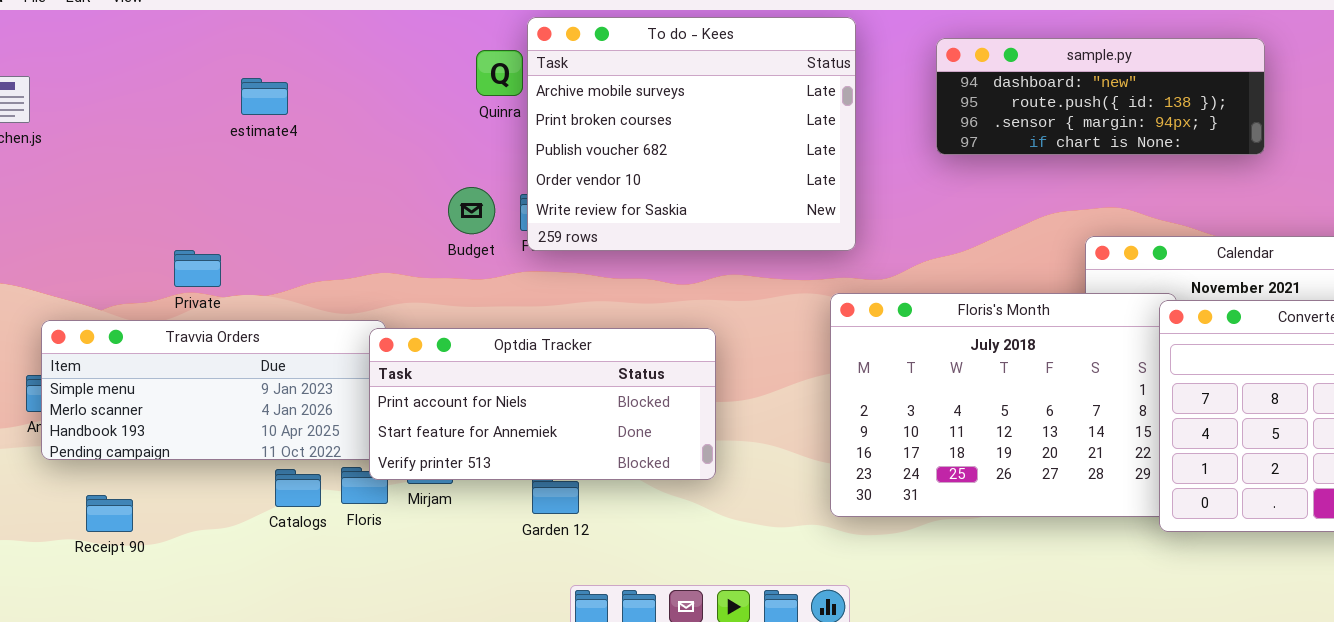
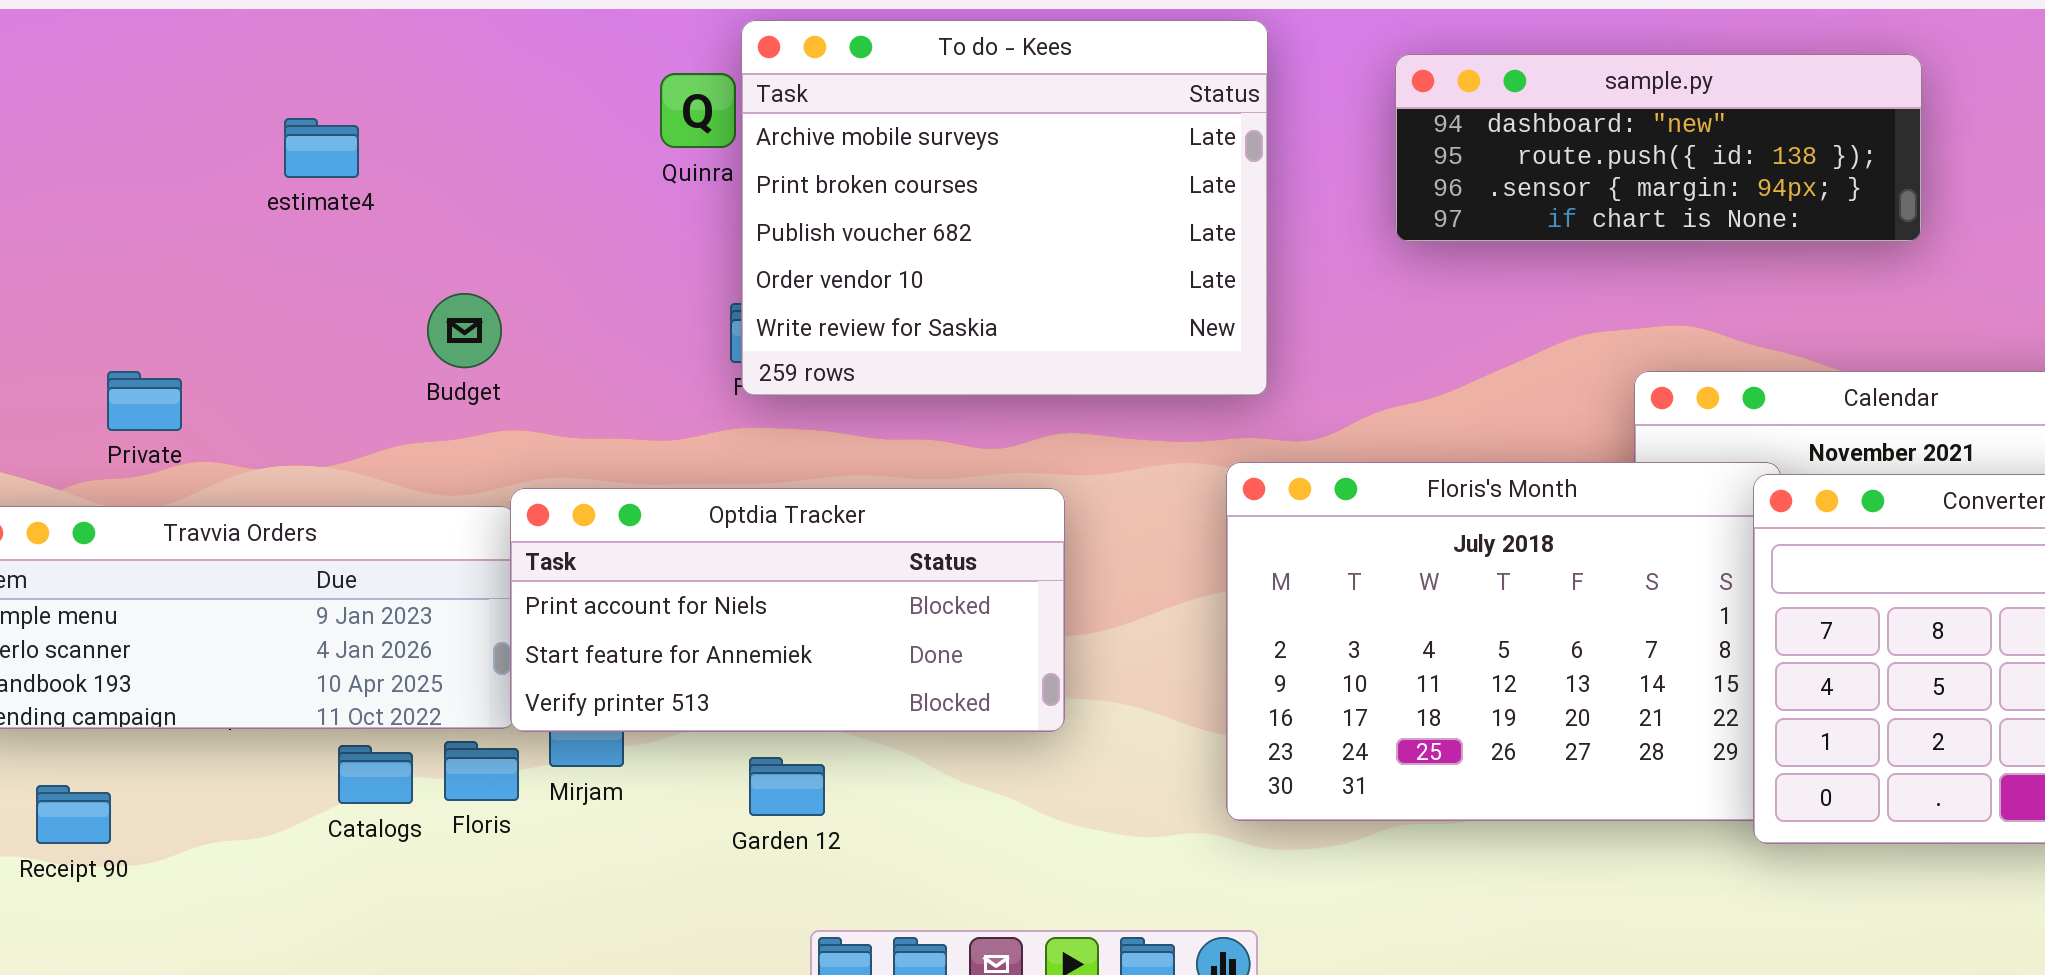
Budget: [448,187,495,234] -> [427,293,502,368], moved
Private: [174,250,221,287] -> [107,371,182,431], moved
Optdia Tracker: [369,328,716,480] -> [510,488,1065,732], moved

